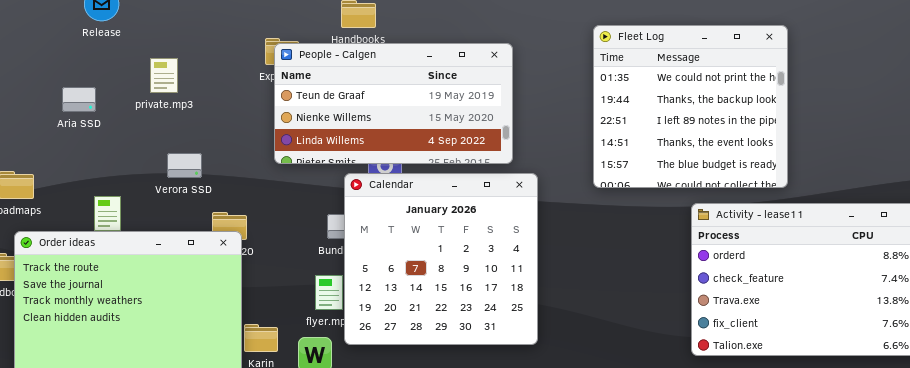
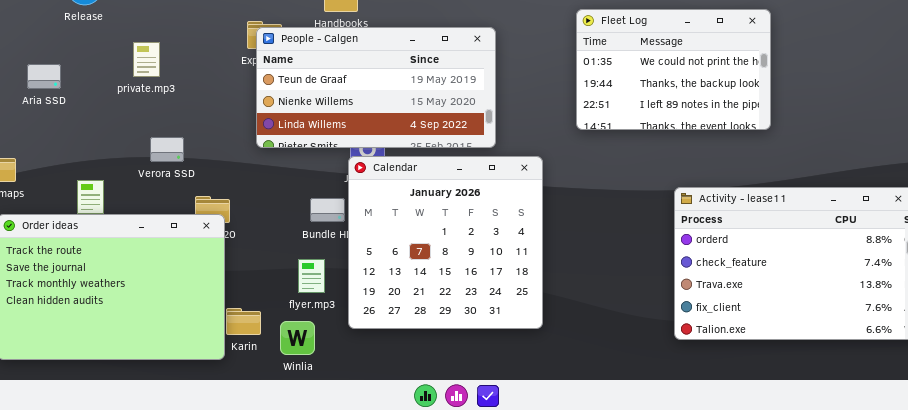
Fleet Log: [593,25,788,188] -> [576,9,771,130], resized
Aria SSD: [62,87,96,112] -> [27,64,61,89], moved
Calendar: [344,173,538,345] -> [348,156,543,329], moved

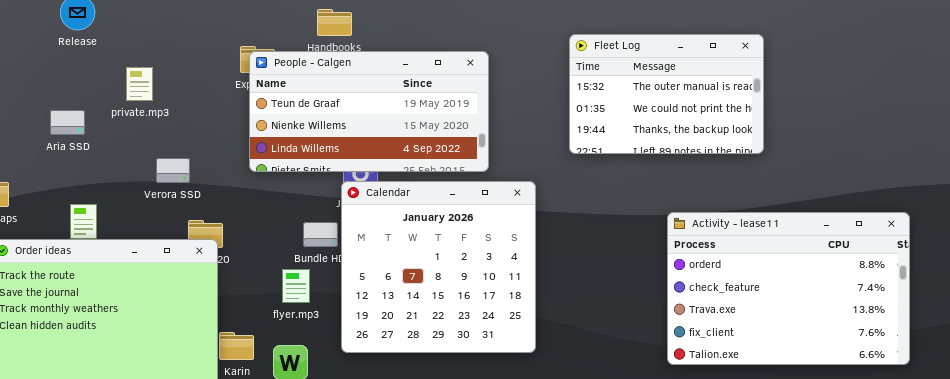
Fleet Log: [576,9,771,130] -> [569,34,764,154], scrolled up 1 row
Aria SSD: [27,64,61,89] -> [50,110,85,135], moved
Verora SSD: [150,137,184,162] -> [156,158,190,183], moved
flyer.mp3: [298,259,325,293] -> [282,269,310,303], moved

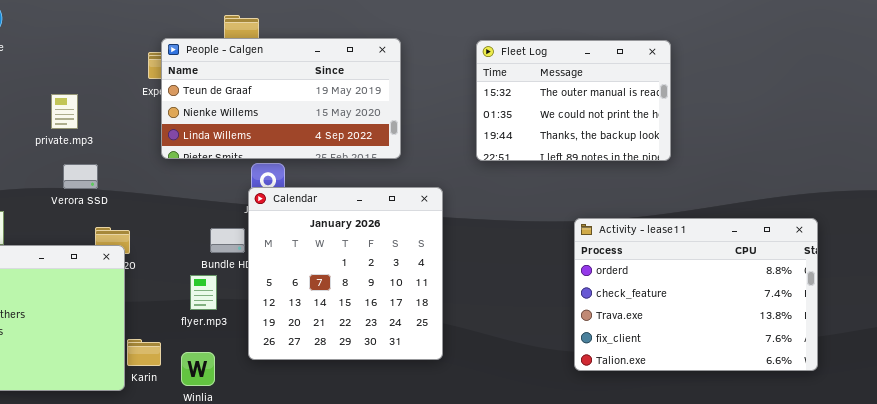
People - Calgen: [249,51,489,172] -> [161,38,401,159], moved
private.mp3: [126,67,153,101] -> [51,94,78,129], moved

